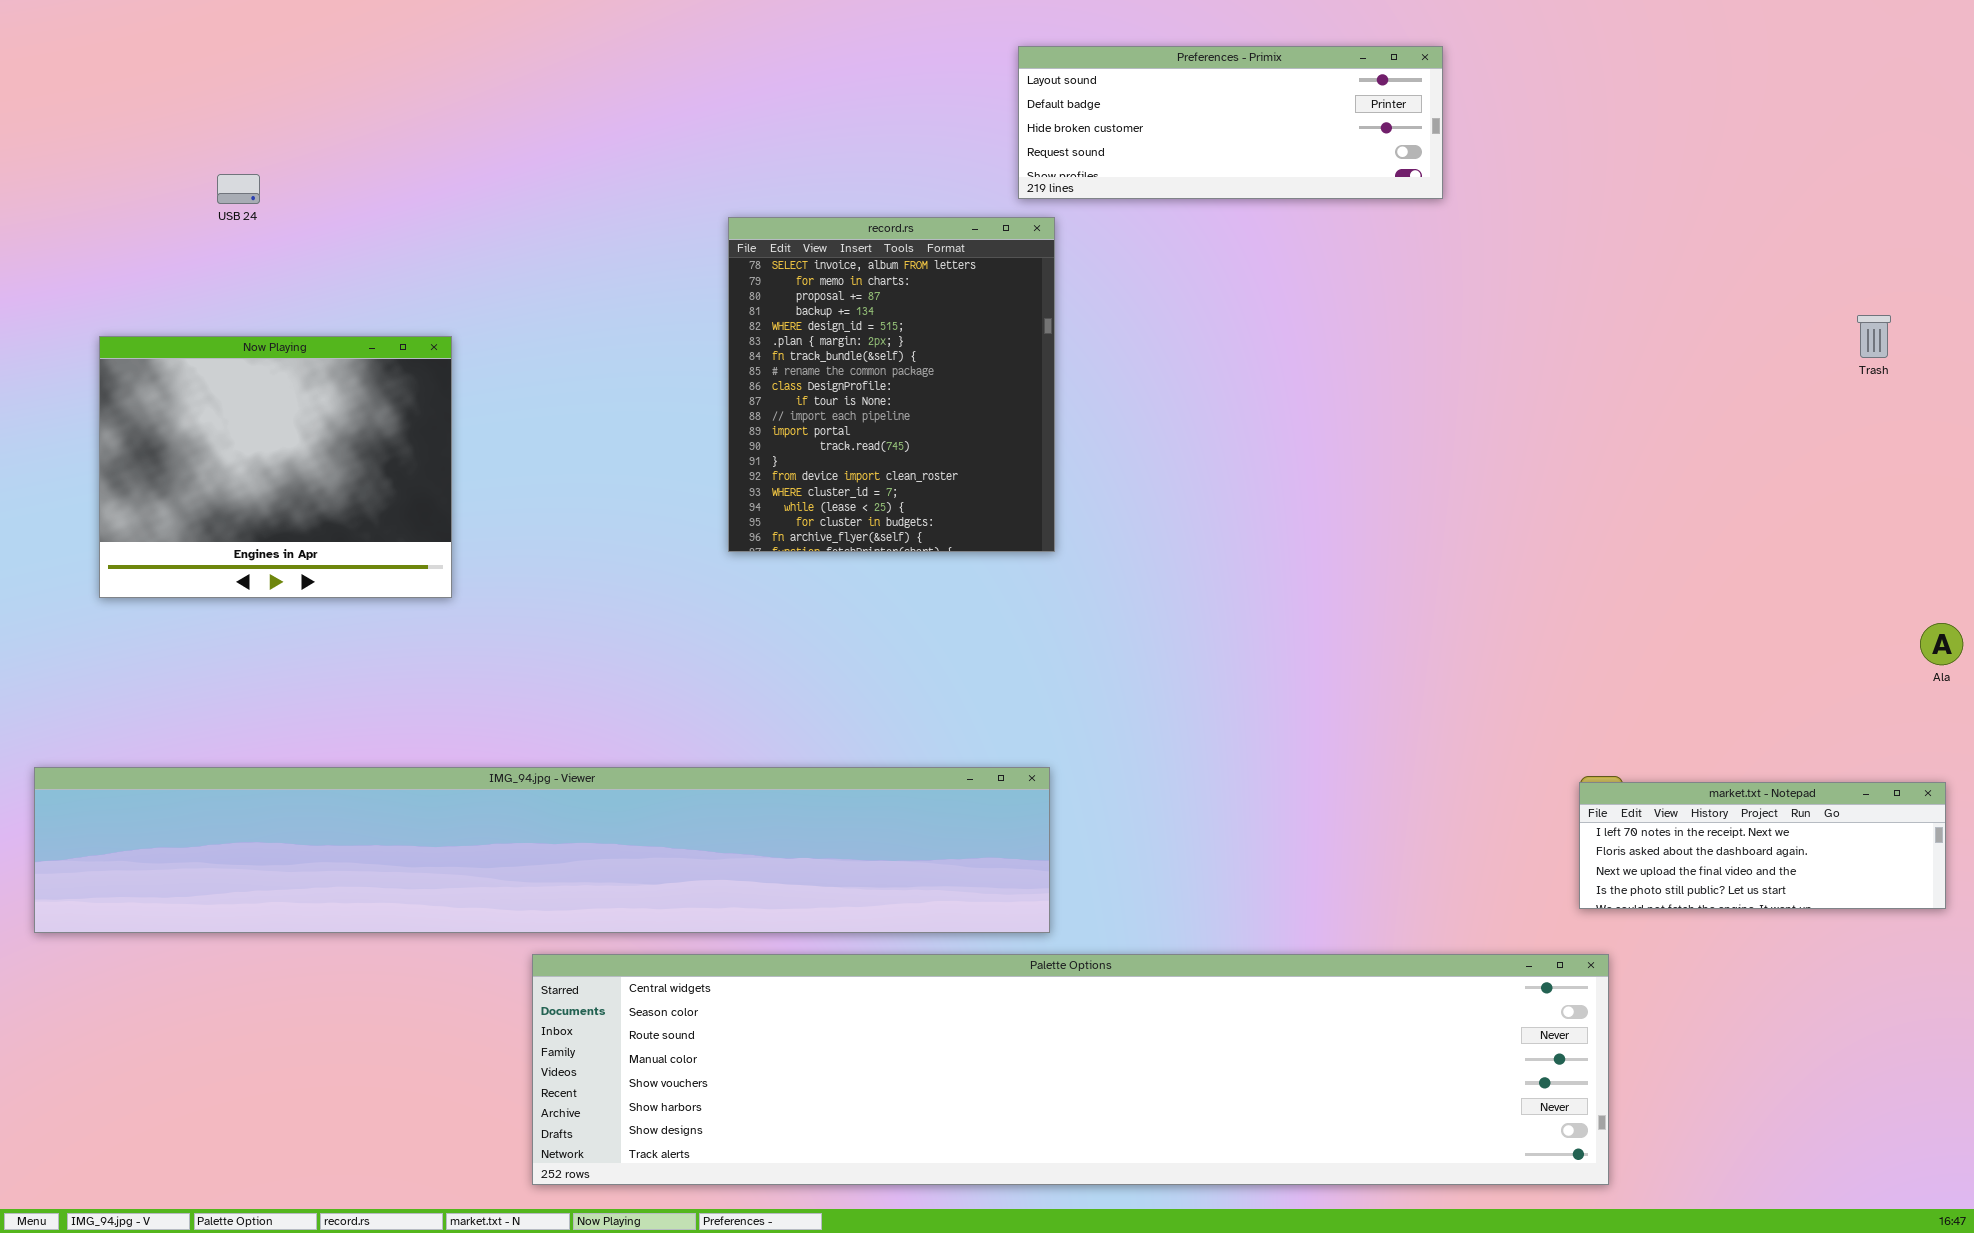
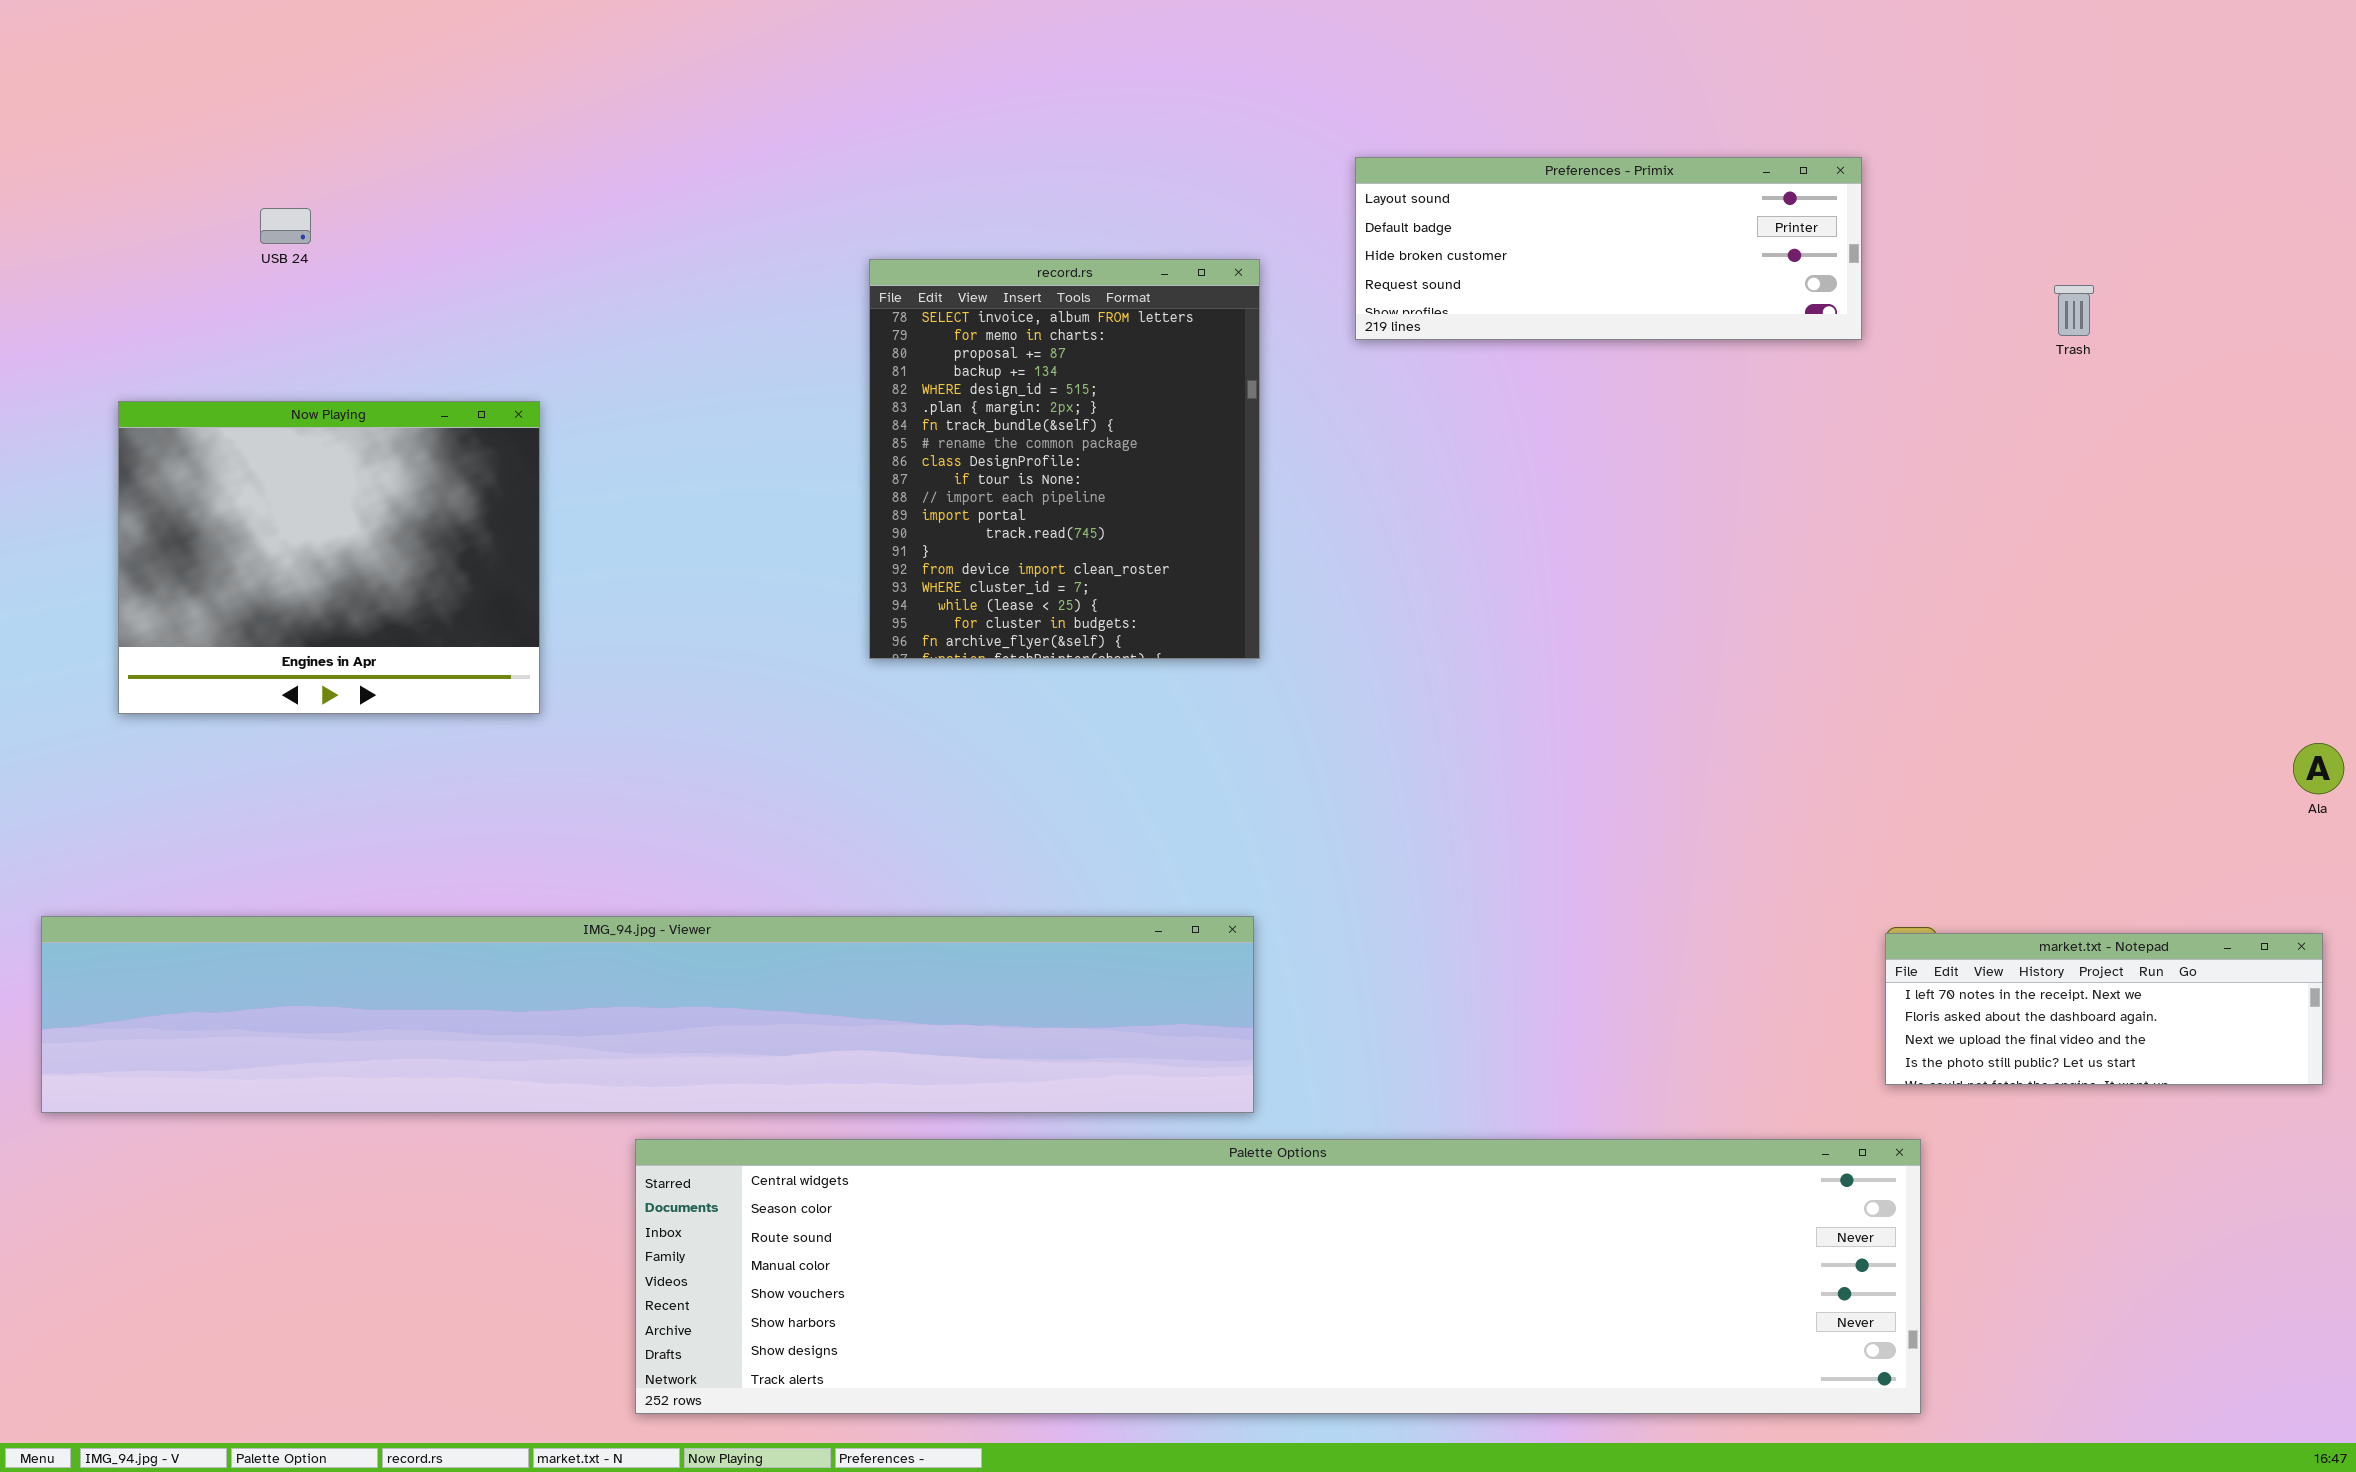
Preferences - Primix: [1018,46,1443,199] -> [1355,157,1862,340], moved
Trash: [1857,315,1891,358] -> [2054,285,2094,336], moved

